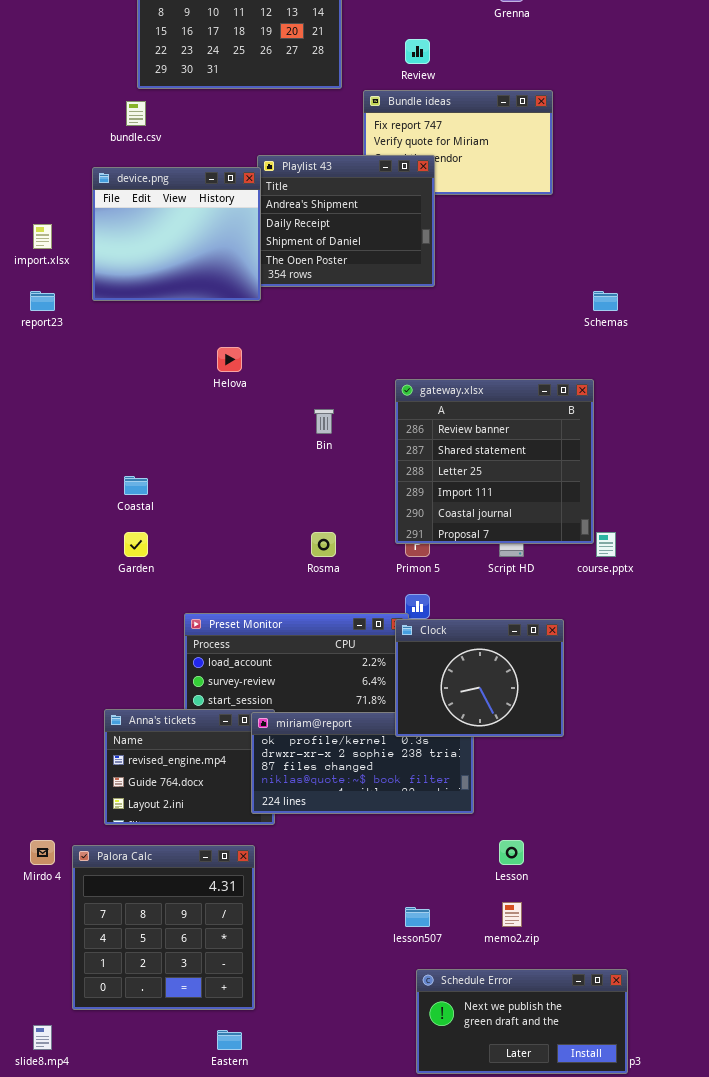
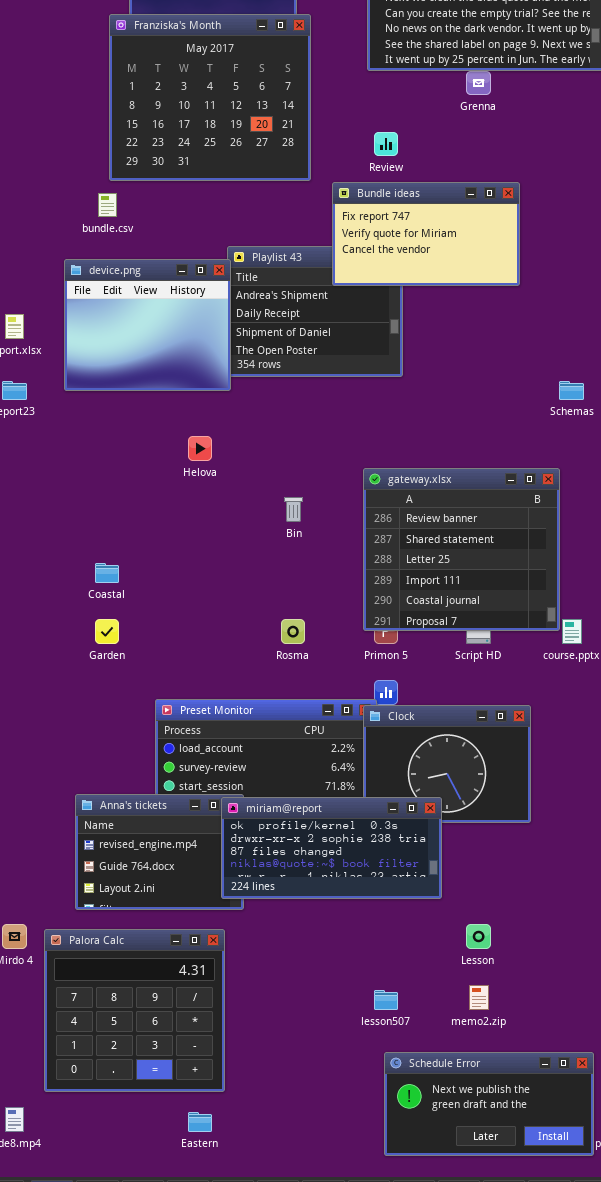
Bundle ideas: [363,90,553,195] -> [332,182,520,286], raised
miriam@report: [251,712,474,814] -> [221,797,442,899], raised

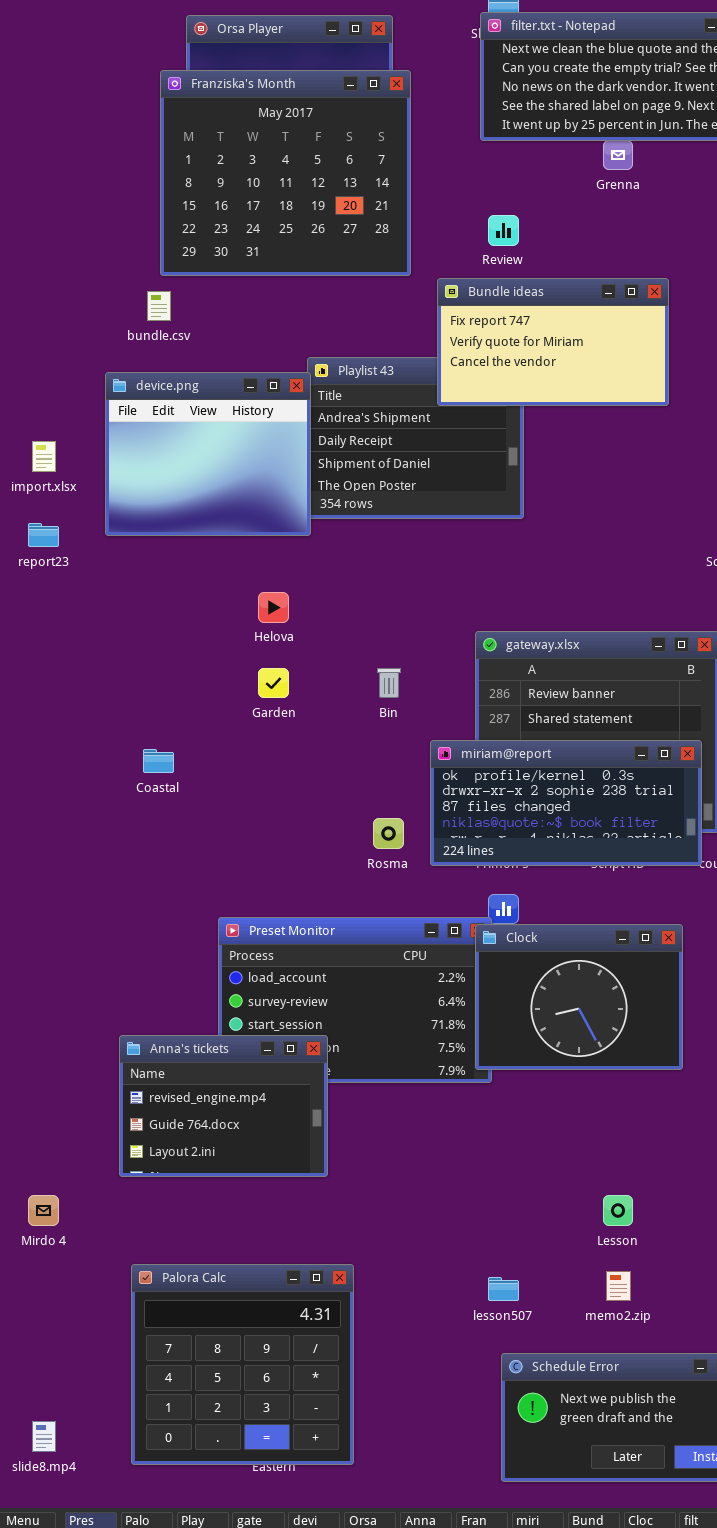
Garden: [95,619,119,644] -> [258,668,289,698], moved
miriam@report: [221,797,442,899] -> [430,740,702,866], moved
Palora Calc: [44,929,225,1092] -> [131,1264,354,1465], moved

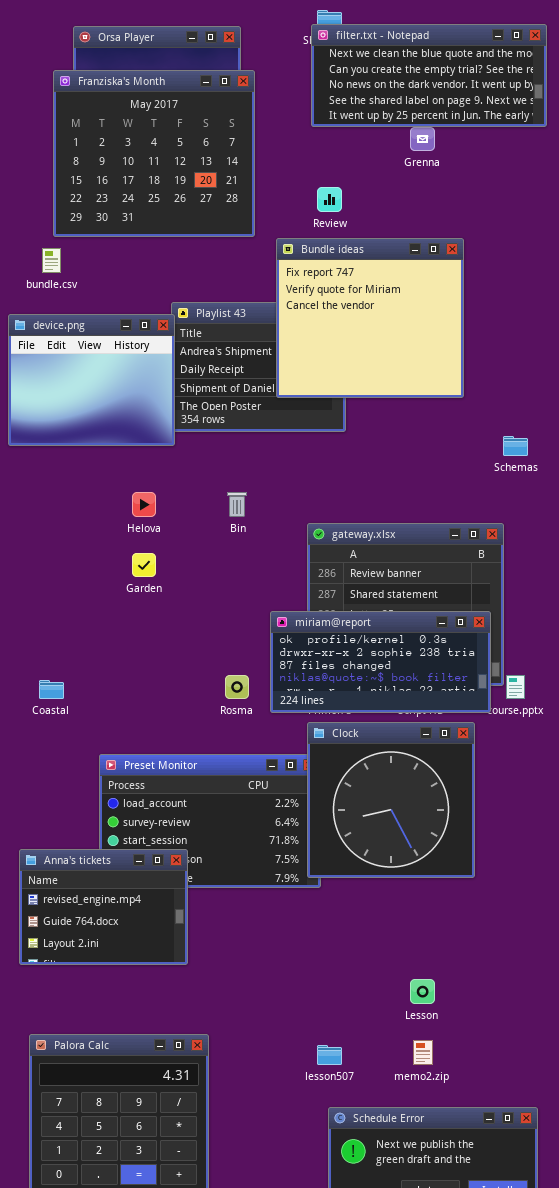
Bundle ideas: [437,278,669,406] -> [276,238,464,398], resized
Bin: [377,668,401,698] -> [227,492,247,517], moved
Coastal: [143,749,174,773] -> [39,680,64,699], moved
Clock: [475,924,683,1070] -> [307,722,475,878], resized

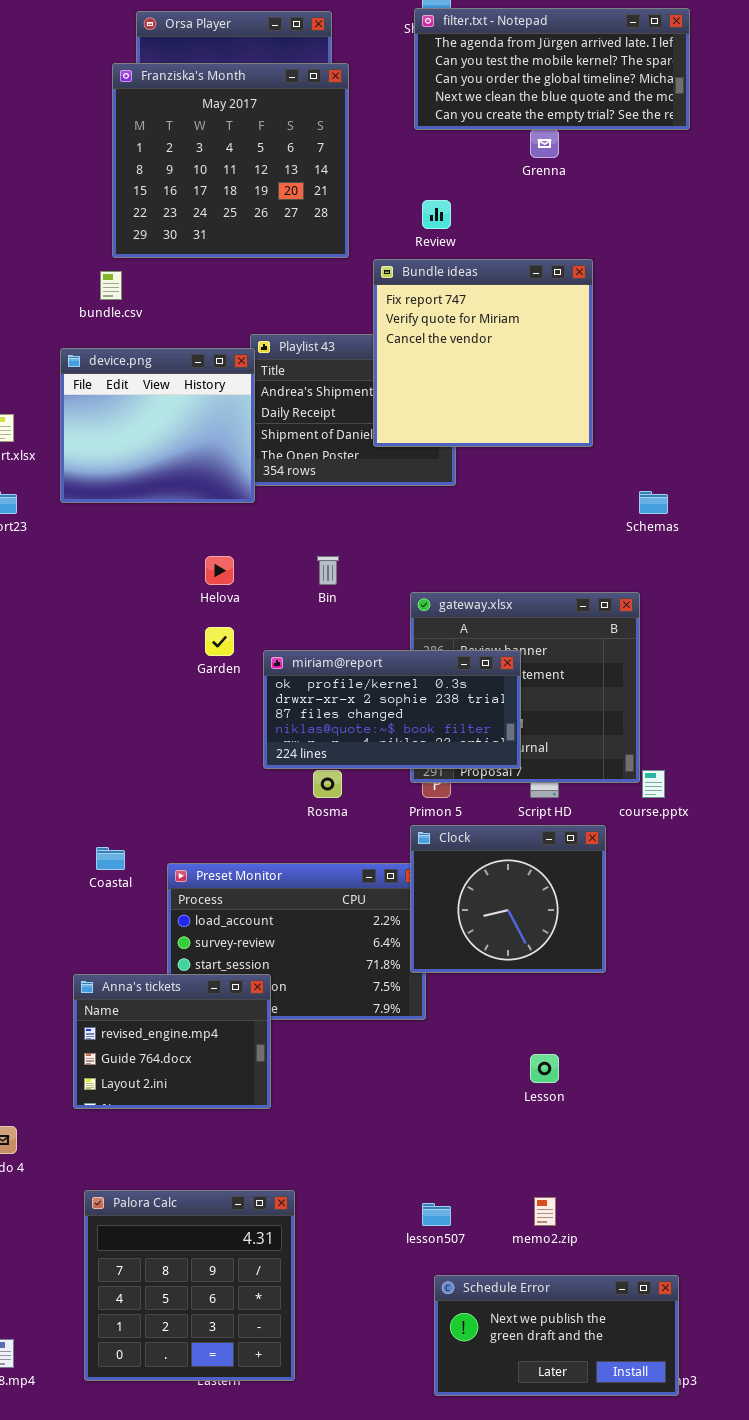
filter.txt - Notepad: [311,24,547,127] -> [414,8,690,130], scrolled up 3 rows
miriam@report: [270,611,491,713] -> [263,650,521,769], moved
Coastal: [39,680,64,699] -> [96,847,125,870], moved
Clock: [307,722,475,878] -> [410,825,606,973], resized
Lesson: [410,979,435,1004] -> [530,1054,559,1083], moved

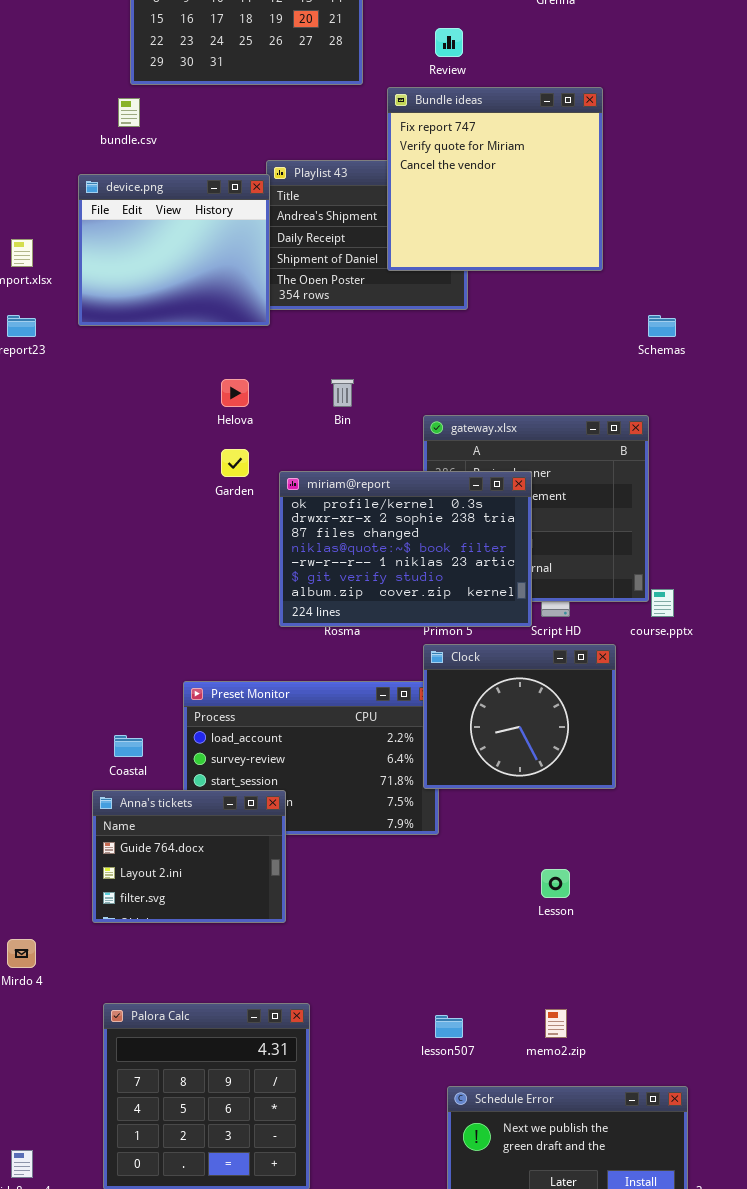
miriam@report: [263,650,521,769] -> [279,471,532,627], resized
Coastal: [96,847,125,870] -> [114,735,143,757], moved
Anna's tickets: [73,974,271,1109] -> [92,790,286,923], scrolled down 1 row

